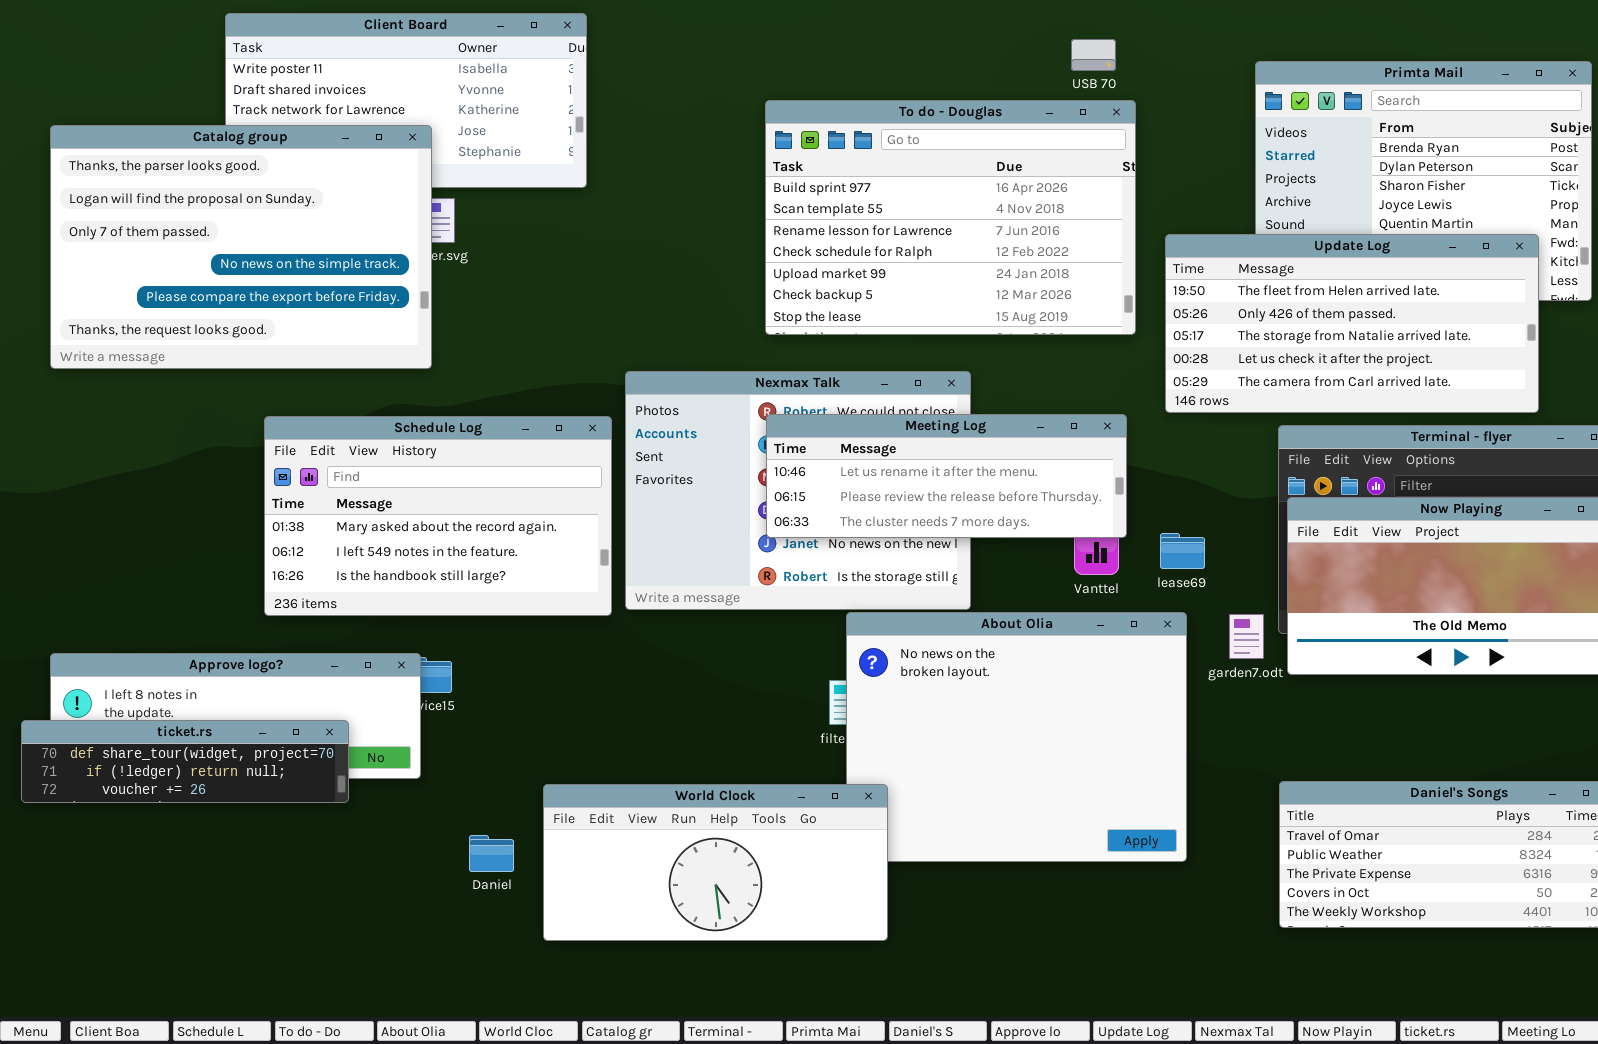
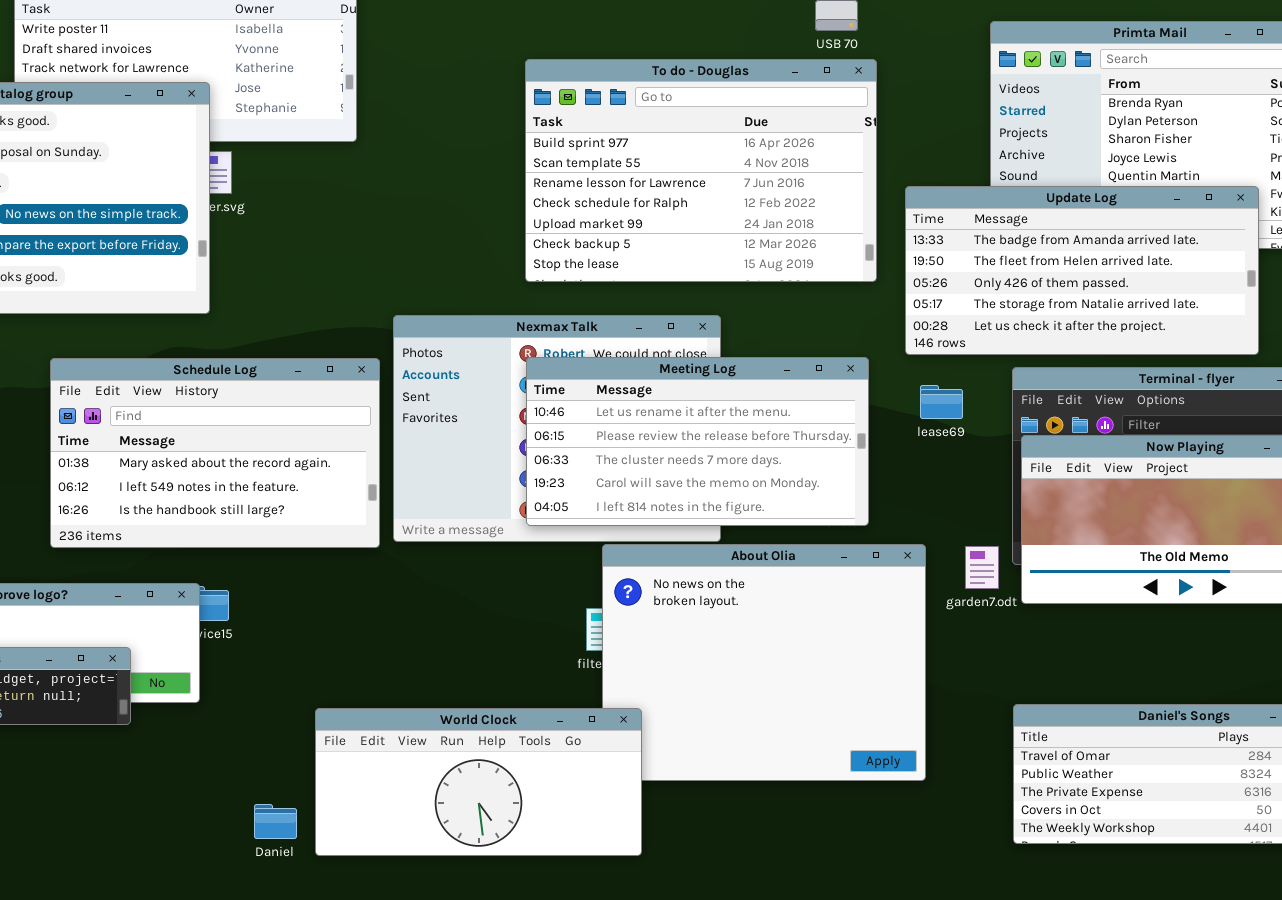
Update Log: [1165,234,1539,413] -> [905,186,1259,355], scrolled up 1 row
Meeting Log: [766,414,1127,538] -> [526,357,869,526], resized
lease69: [1160,533,1205,569] -> [920,385,963,419], moved
Daniel: [469,835,514,872] -> [254,804,297,839], moved

